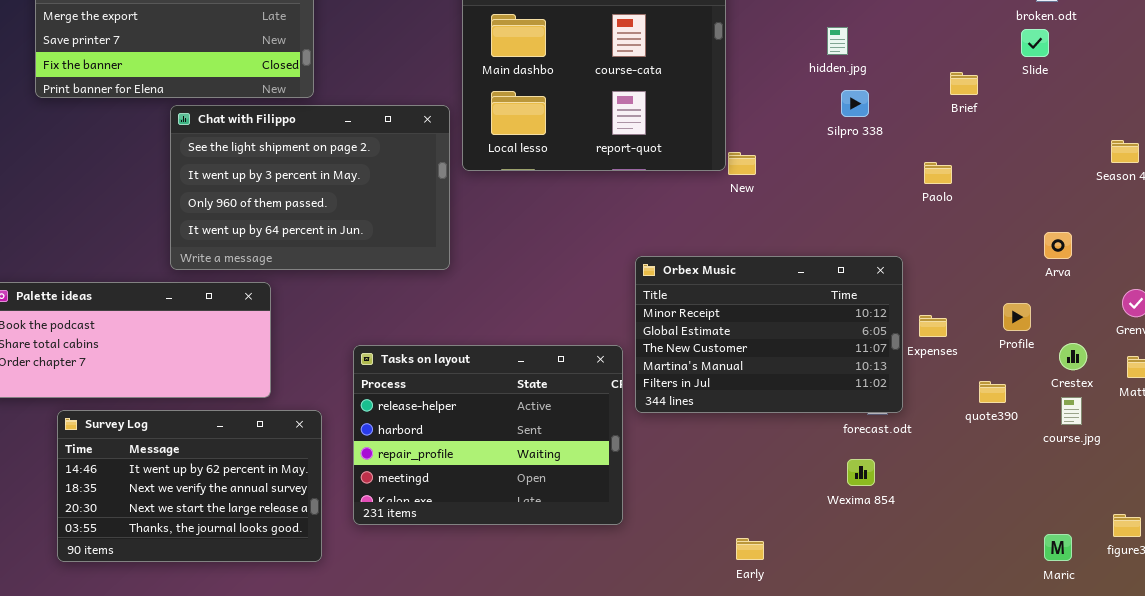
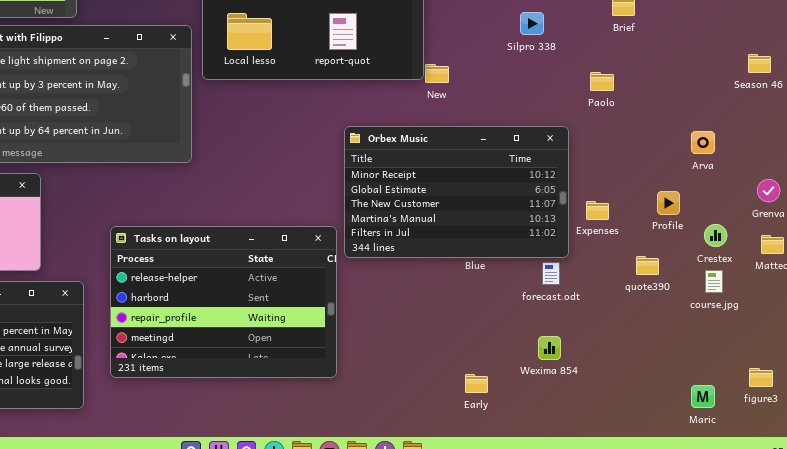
Orbex Music: [635,256,903,413] -> [344,126,569,258], moved
Wexima 854: [847,459,875,486] -> [538,336,561,360], moved
Early: [736,538,764,560] -> [465,374,488,393], moved

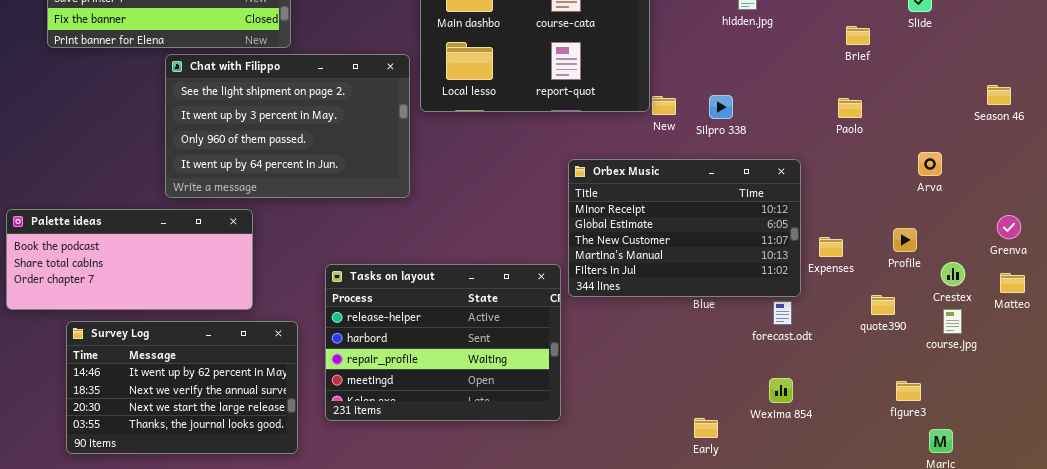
Silpro 338: [520,12,544,35] -> [709,95,733,119], moved
Paolo: [590,72,614,91] -> [838,98,862,118], moved
Arva: [691,131,715,154] -> [918,152,942,176], moved
figure3: [749,368,773,387] -> [896,381,921,401], moved

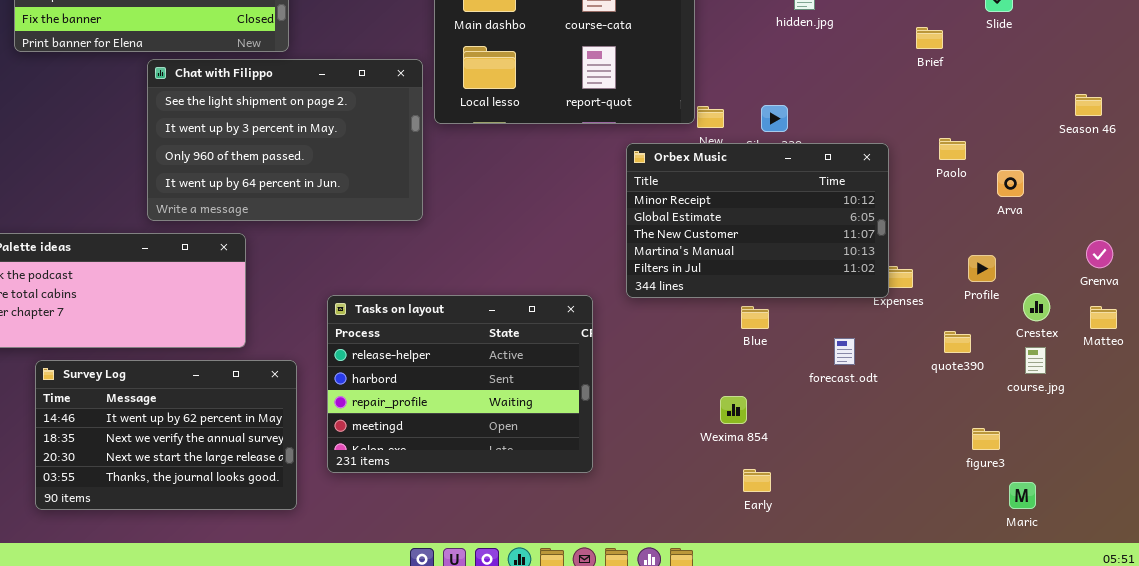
Paolo: [838,98,862,118] -> [939,138,966,160], moved
Orbex Music: [568,159,801,297] -> [626,143,889,298], moved
Wexima 854: [769,378,793,403] -> [720,396,747,424], moved

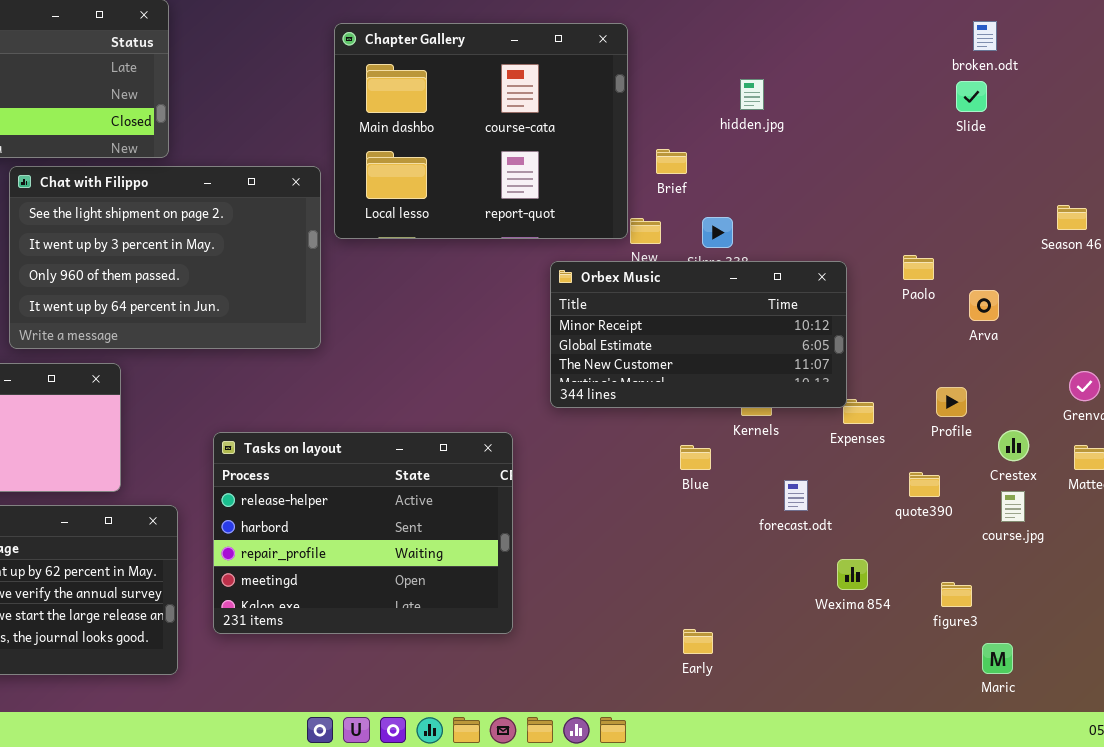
Brief: [916,27,943,49] -> [656,149,687,174], moved
Orbex Music: [626,143,889,298] -> [550,261,847,408], resized
Wexima 854: [720,396,747,424] -> [837,559,868,590], moved

